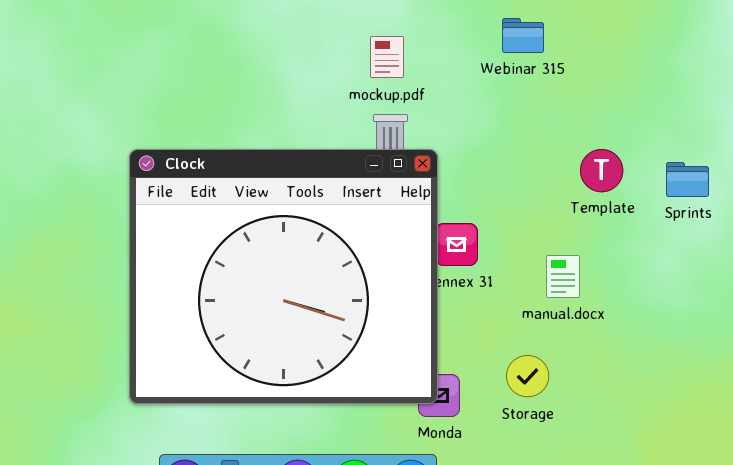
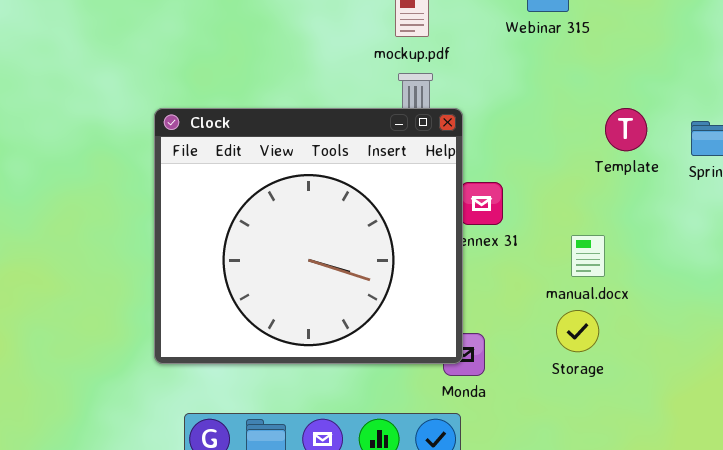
manual.docx: [546,255,580,298] -> [571,235,605,277], moved
Storage: [506,355,549,397] -> [556,310,599,352], moved

